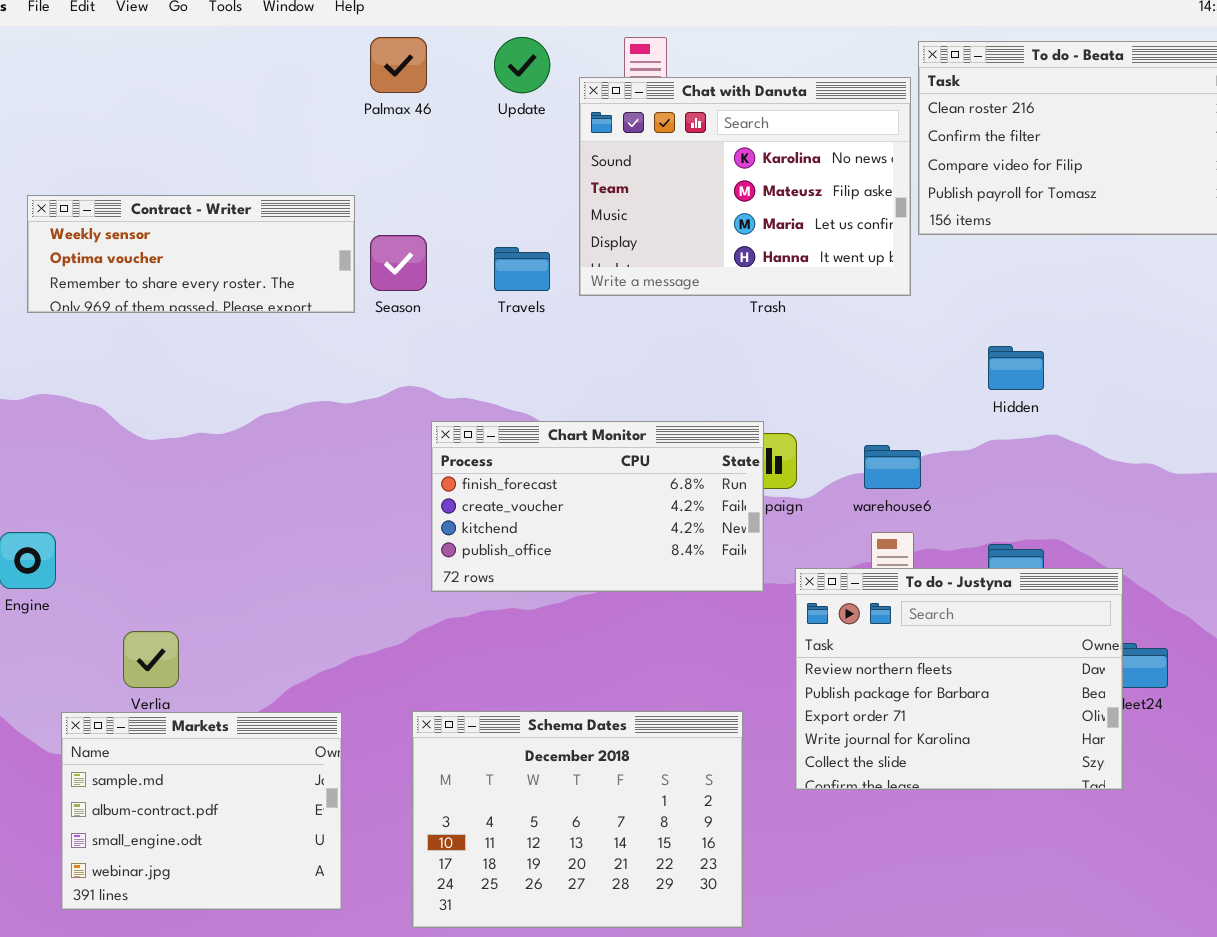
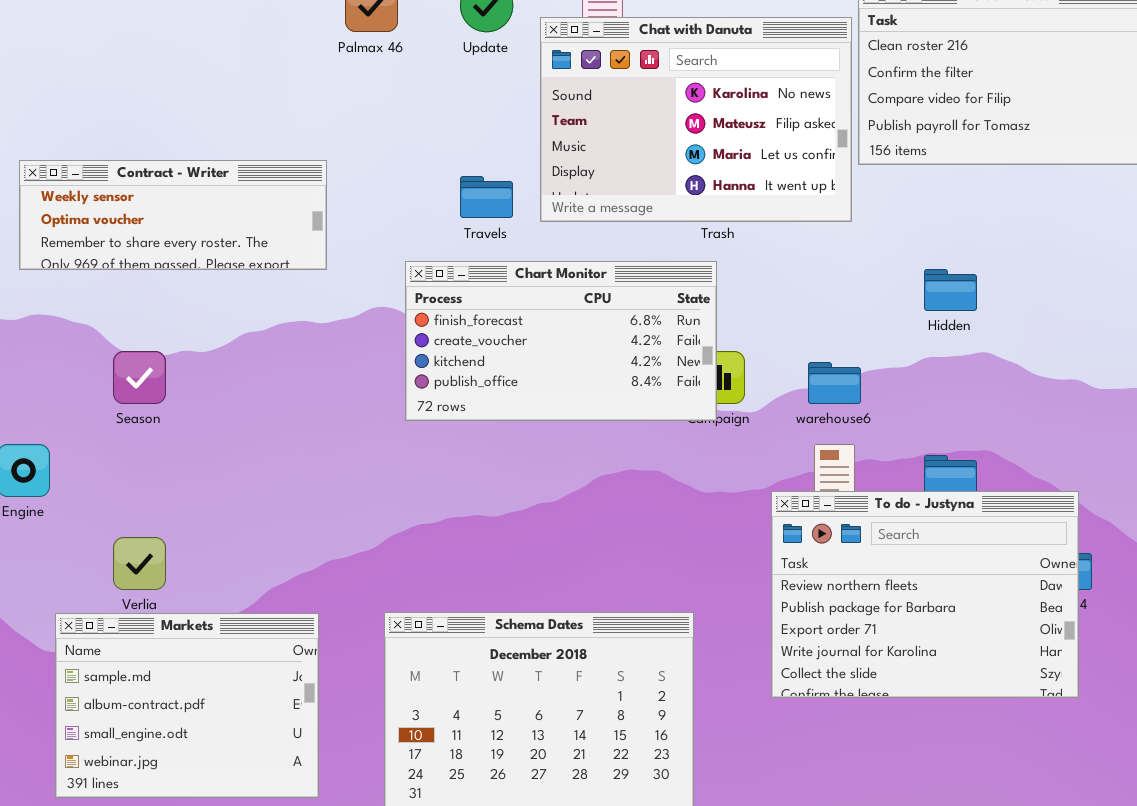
Contract - Writer: [27,195,355,313] -> [19,160,327,270], moved
Season: [370,235,427,291] -> [113,351,166,404], moved
Chart Monitor: [431,421,764,592] -> [405,261,717,421], moved
To do - Justyna: [795,568,1123,790] -> [771,491,1079,698], moved

